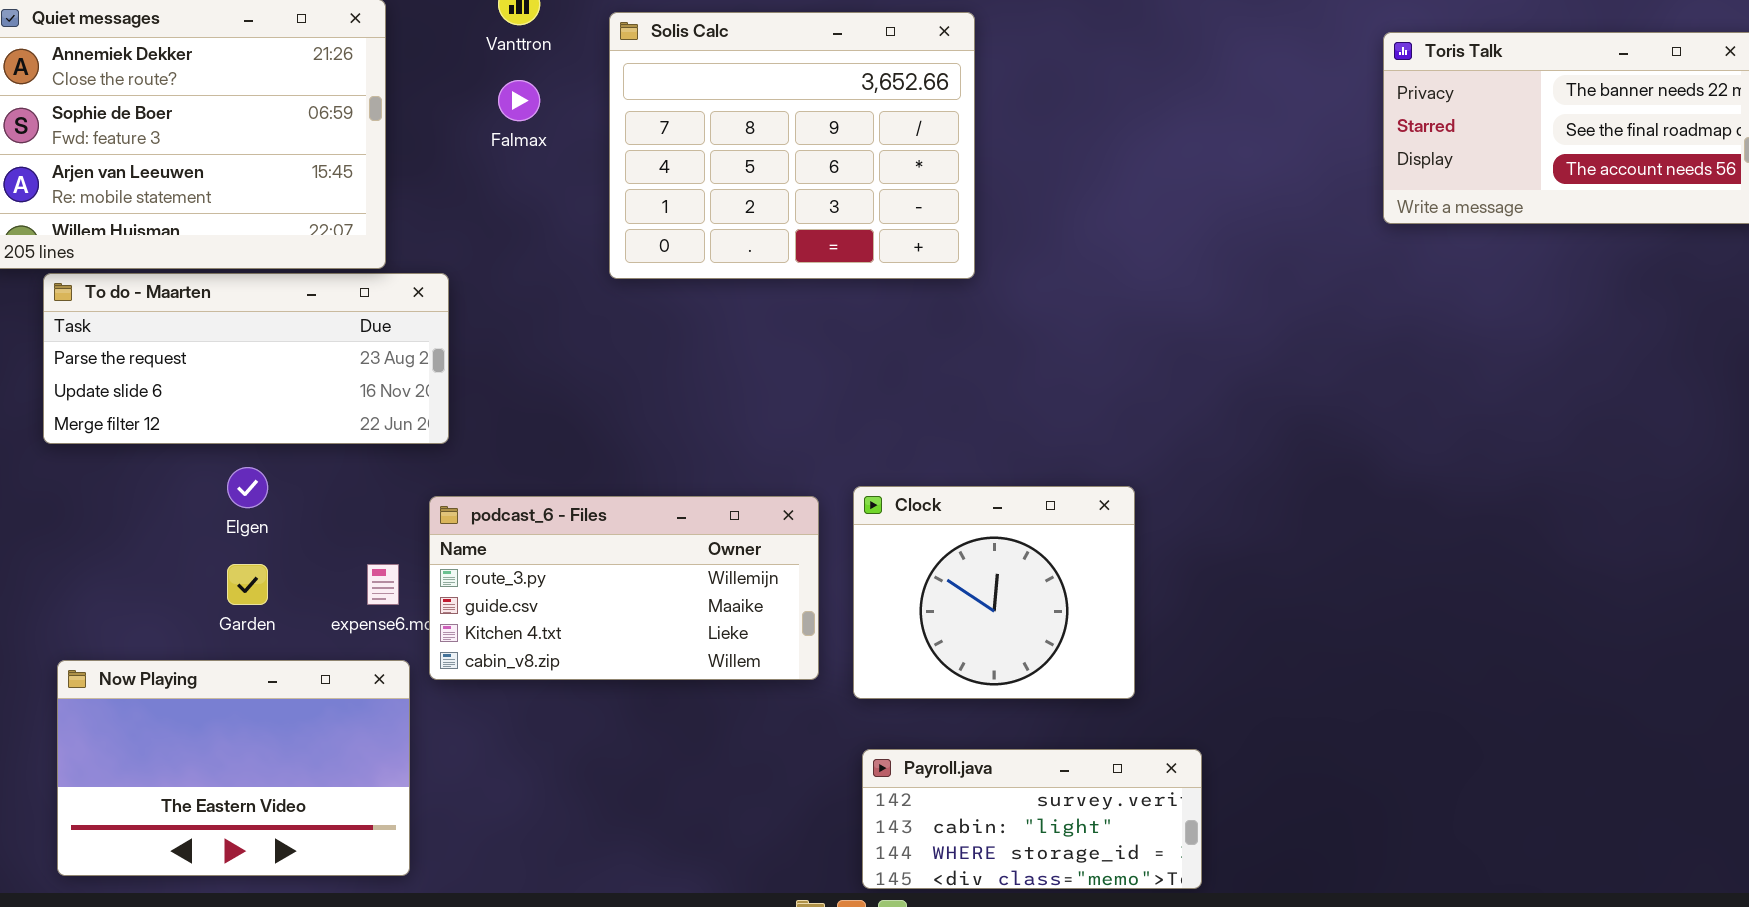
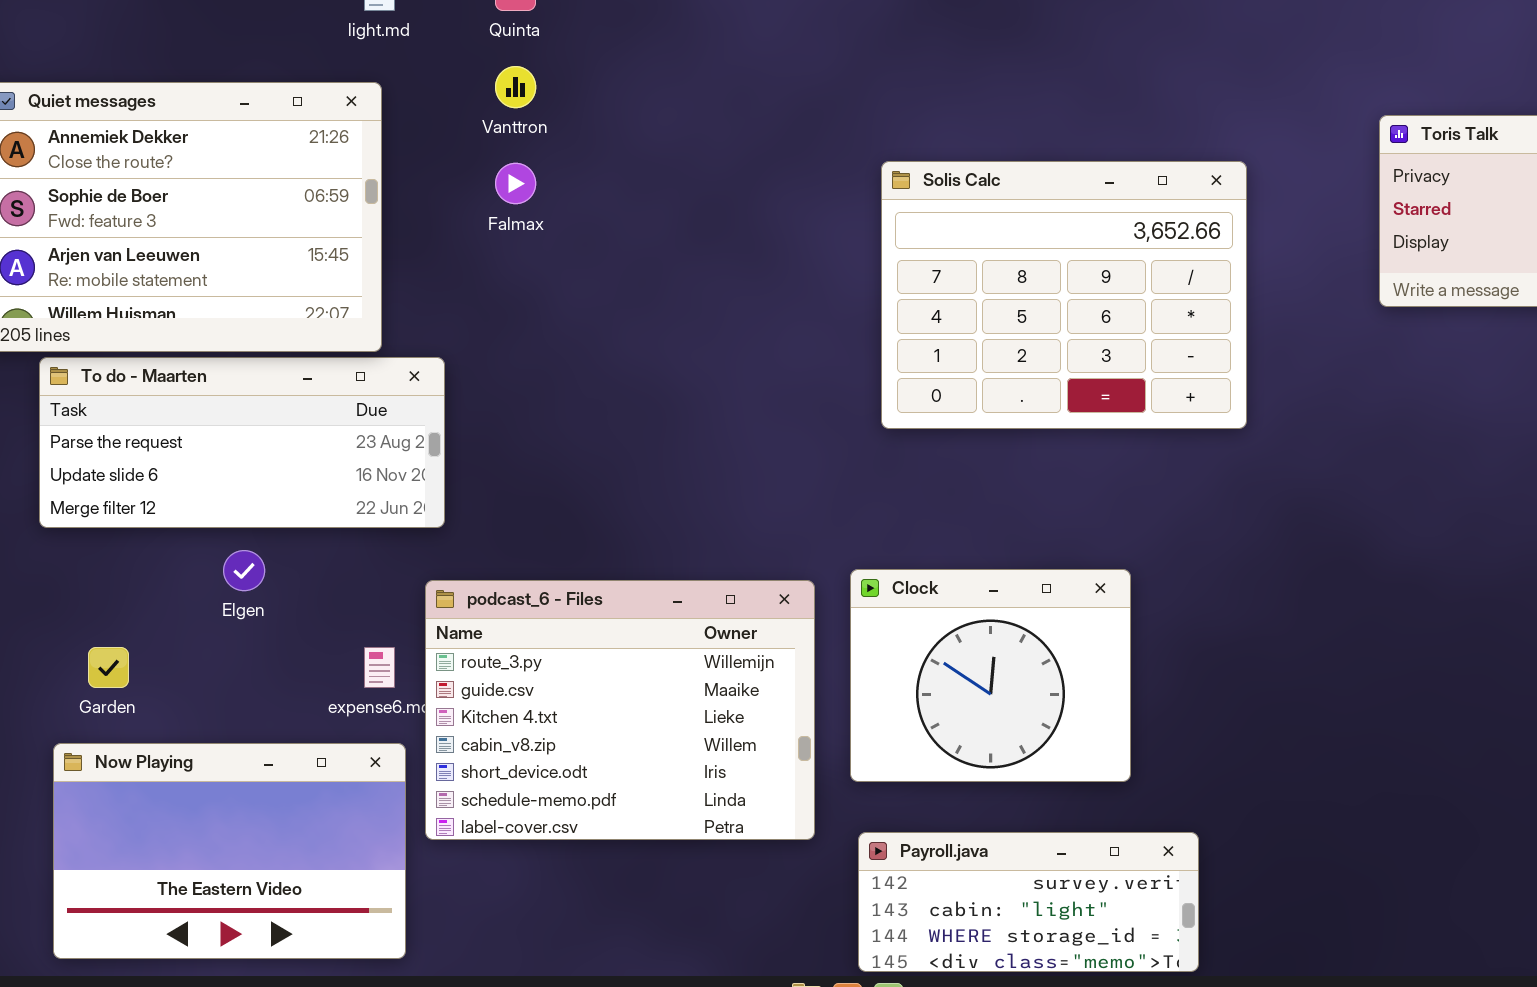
Solis Calc: [609,12,975,279] -> [881,161,1247,429], moved
podcast_6 - Files: [429,496,819,680] -> [425,580,815,840], resized
Garden: [227,564,268,605] -> [88,647,129,688], moved

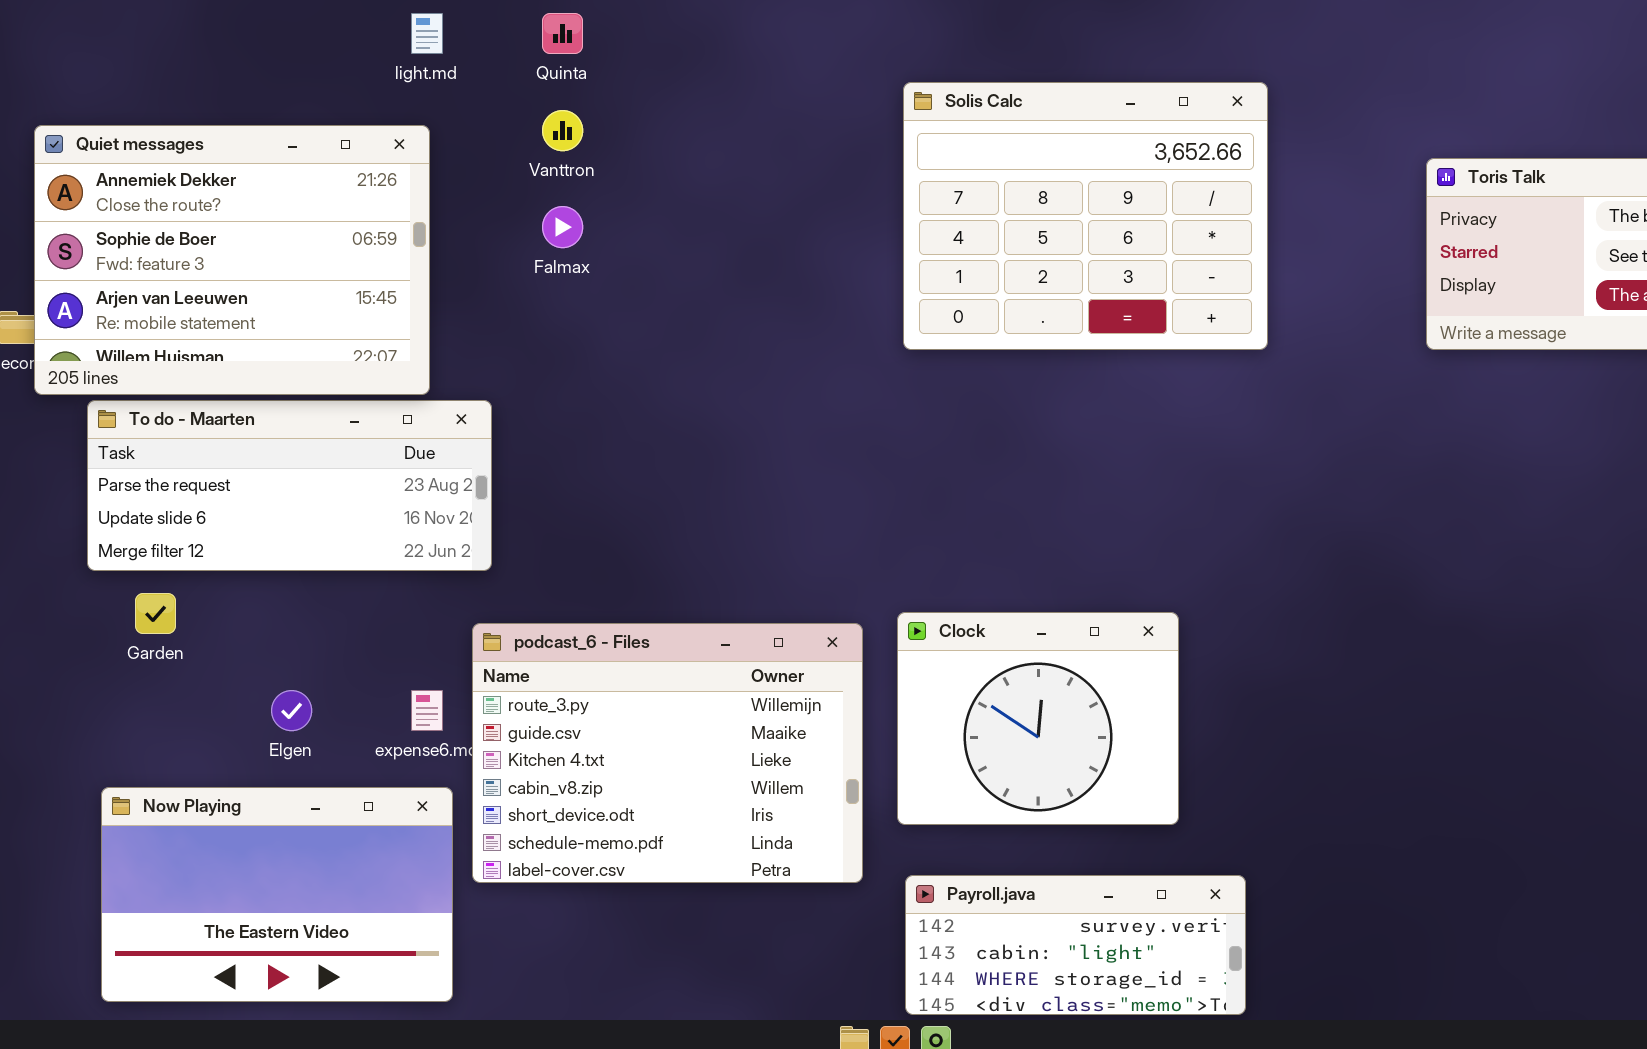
Solis Calc: [881,161,1247,429] -> [903,82,1268,350], moved
Elgen: [223,550,265,591] -> [271,690,312,731], moved
Garden: [88,647,129,688] -> [135,593,176,634], moved

